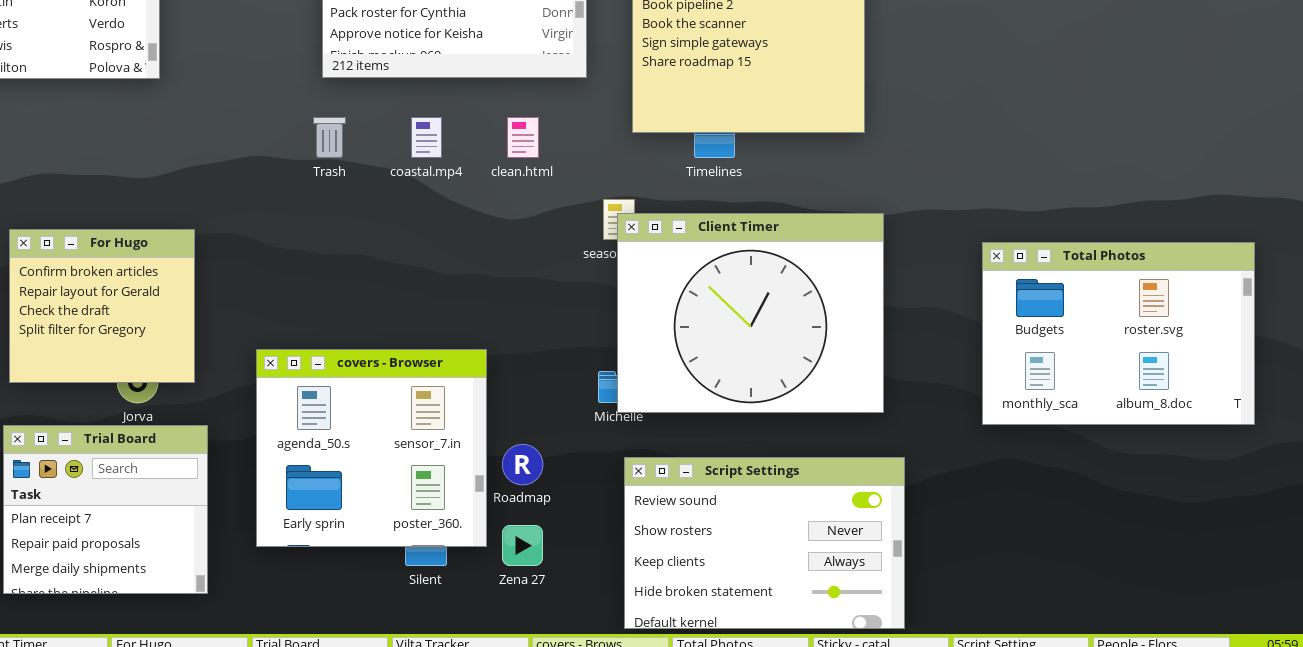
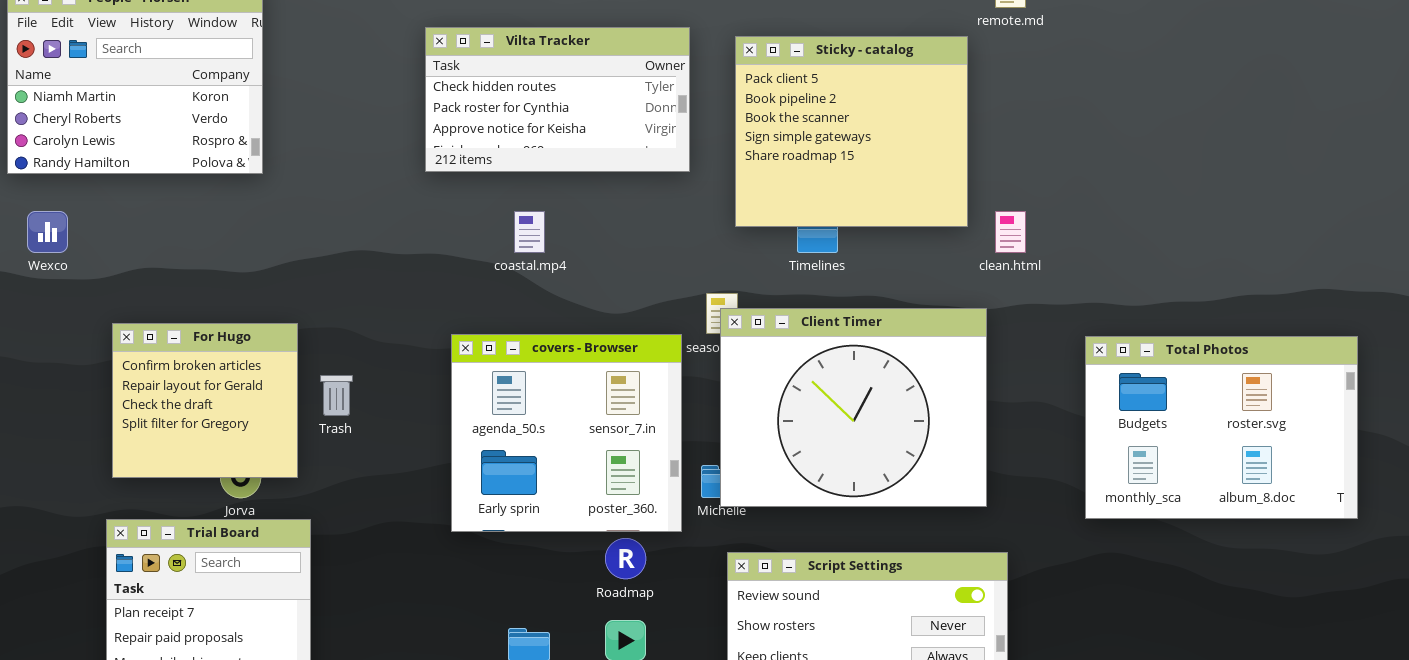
Trash: [313,117,346,158] -> [320,375,353,416], moved
clean.html: [507,117,539,158] -> [995,211,1026,253], moved
covers - Browser: [256,349,487,547] -> [451,334,682,532], moved

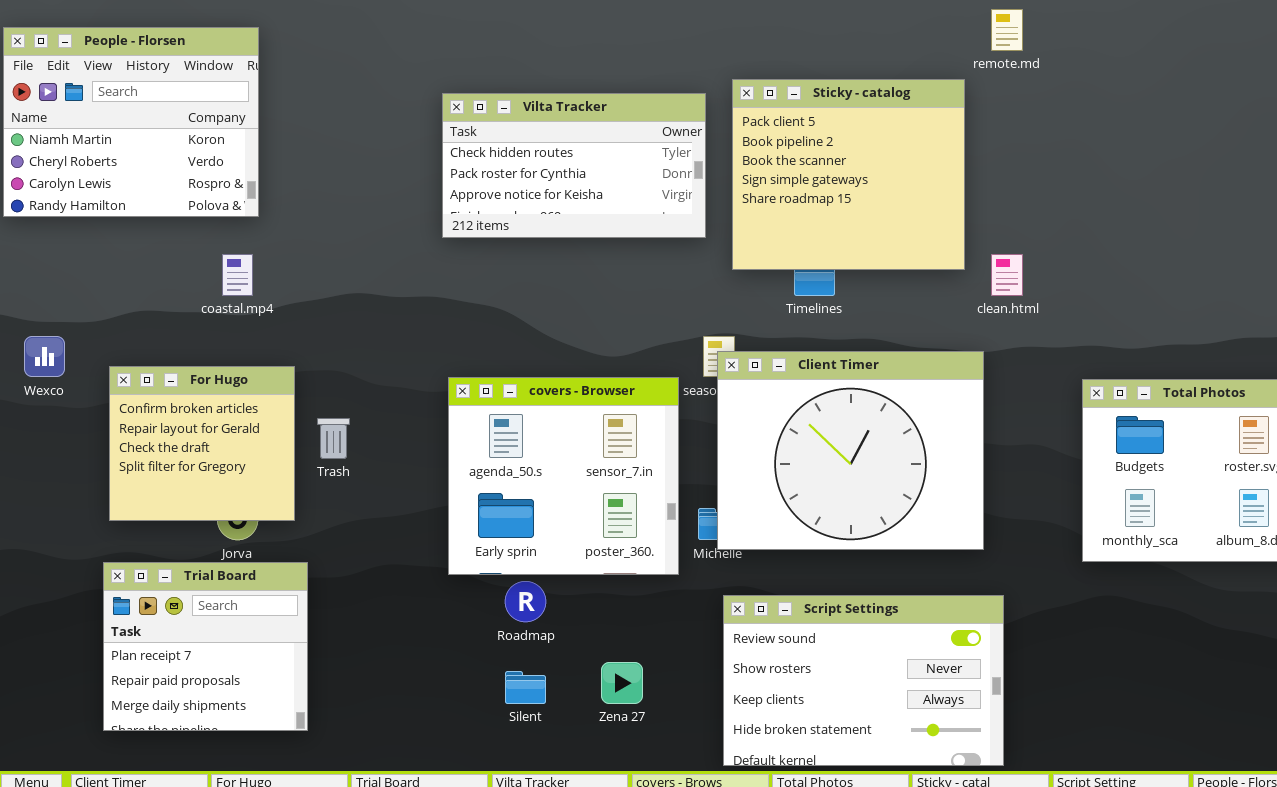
Vilta Tracker: [425,27,690,172] -> [442,93,706,238], moved
Wexco: [27,211,68,253] -> [24,336,65,377], moved
coastal.mp4: [514,211,545,253] -> [222,254,253,296], moved
Roadmap: [605,538,646,579] -> [505,581,546,622], moved

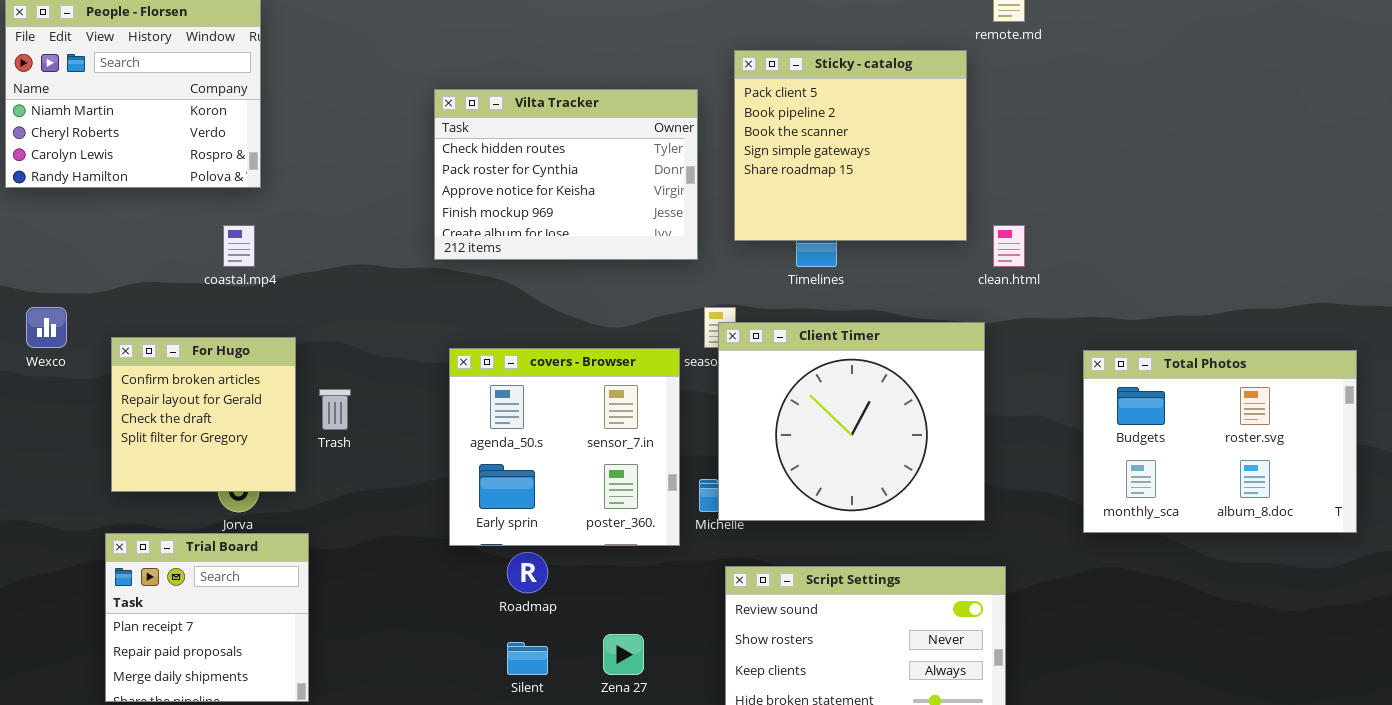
Vilta Tracker: [442,93,706,238] -> [434,89,698,260], moved, resized

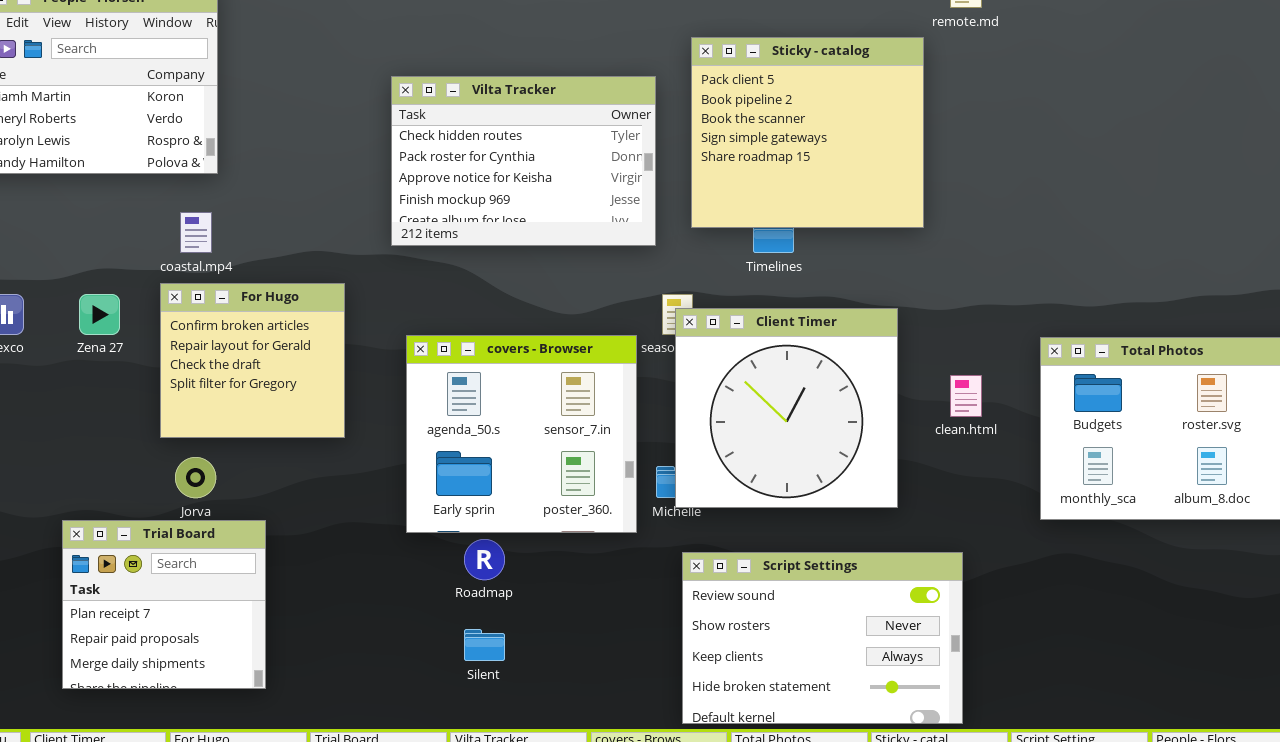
clean.html: [993,225,1025,267] -> [950,375,982,417], moved
Client Timer: [718,322,985,521] -> [675,308,898,508], resized
For Hugo: [111,337,296,492] -> [160,283,345,438], moved
Zena 27: [603,634,644,675] -> [79,294,120,335], moved

